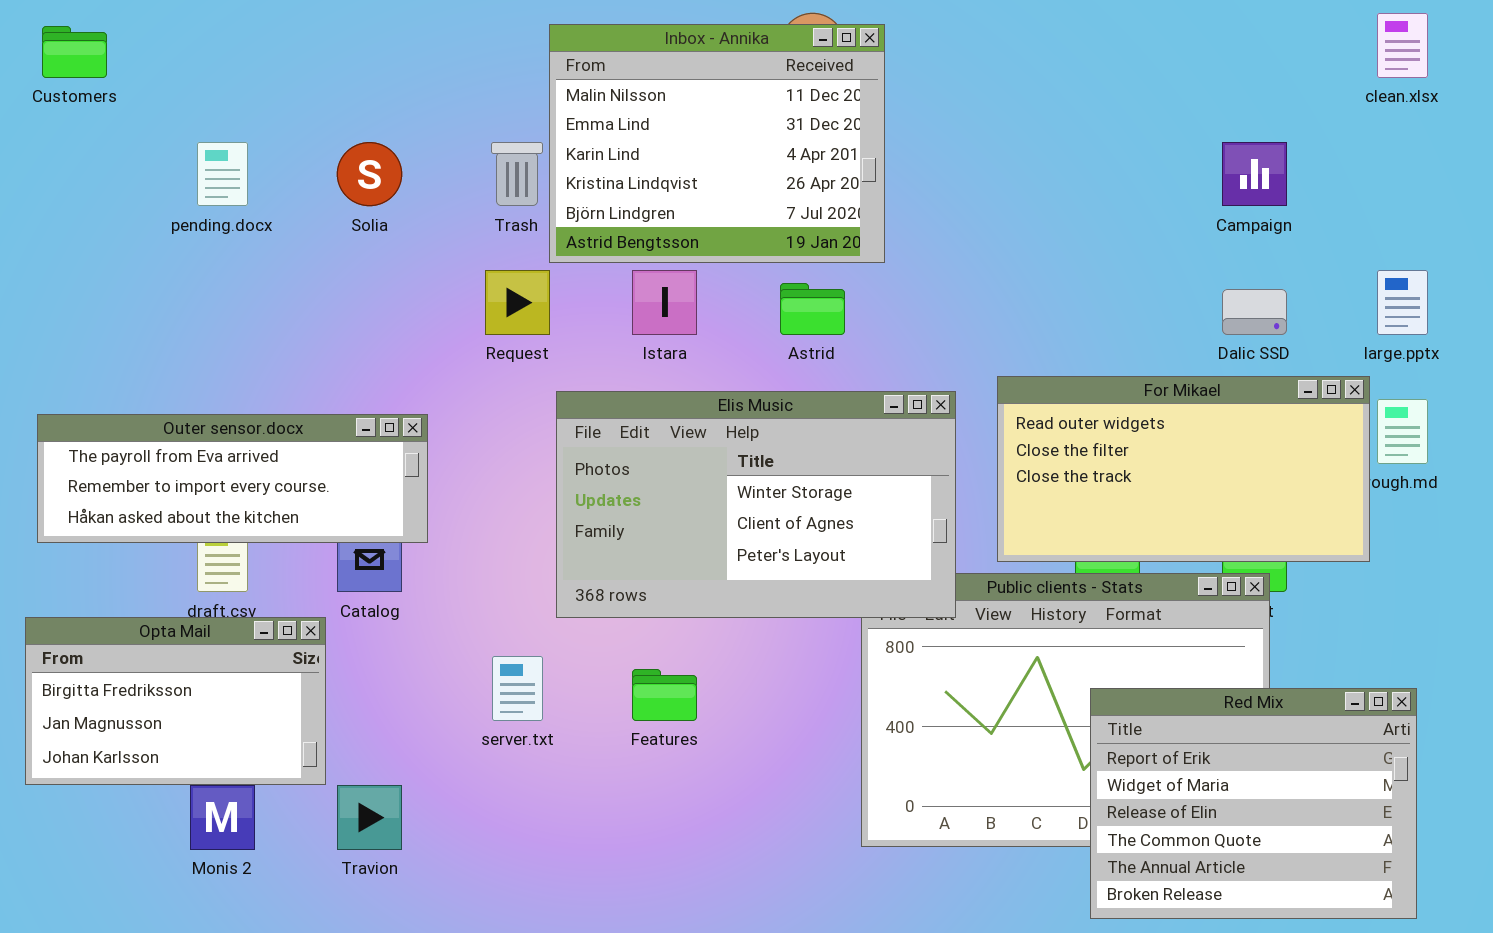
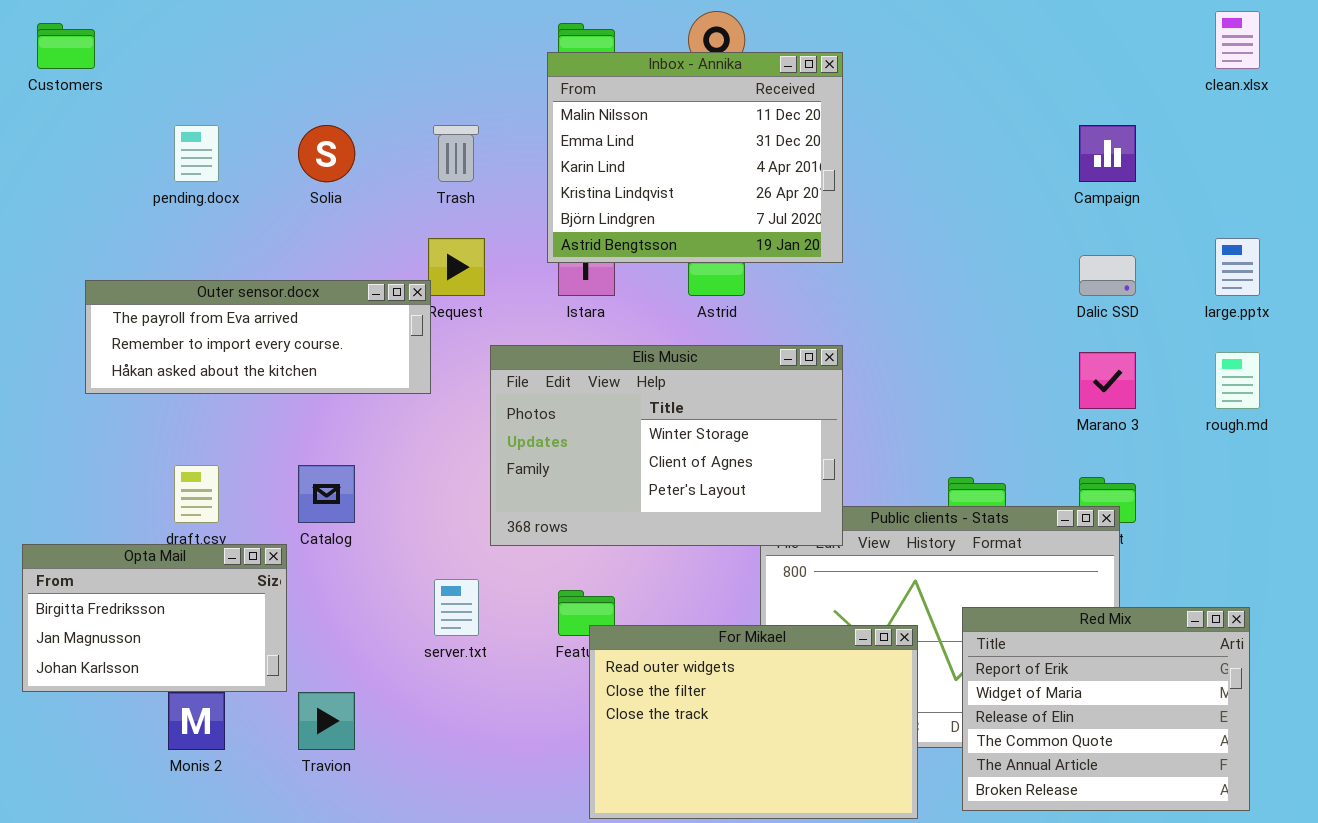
Inbox - Annika: [549,24,885,263] -> [547,52,843,263], moved
For Mikael: [997,376,1370,562] -> [589,625,918,819], moved, resized
Outer sensor.docx: [37,414,428,543] -> [85,280,431,394], moved

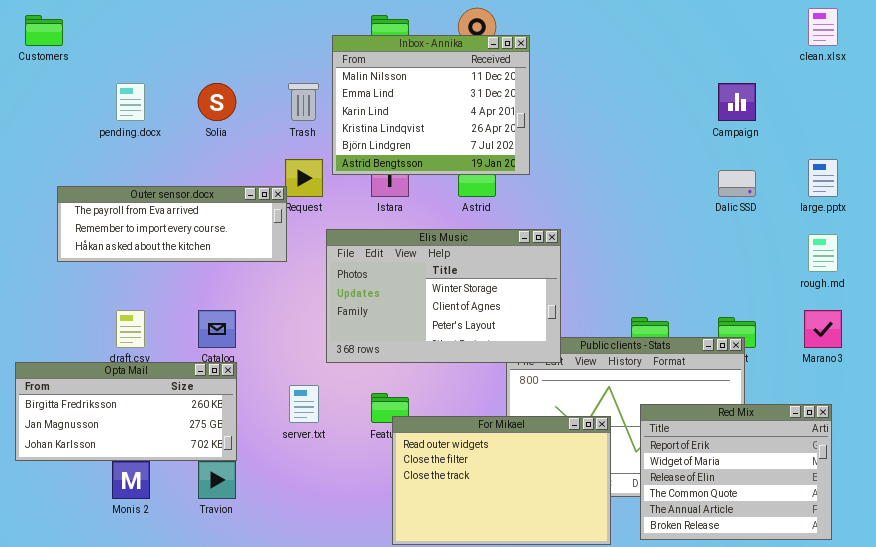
Inbox - Annika: [547,52,843,263] -> [332,35,530,175], moved
Marano 3: [1079,352,1136,409] -> [804,310,842,348], moved
Opta Mail: [22,544,287,692] -> [15,362,237,461], resized

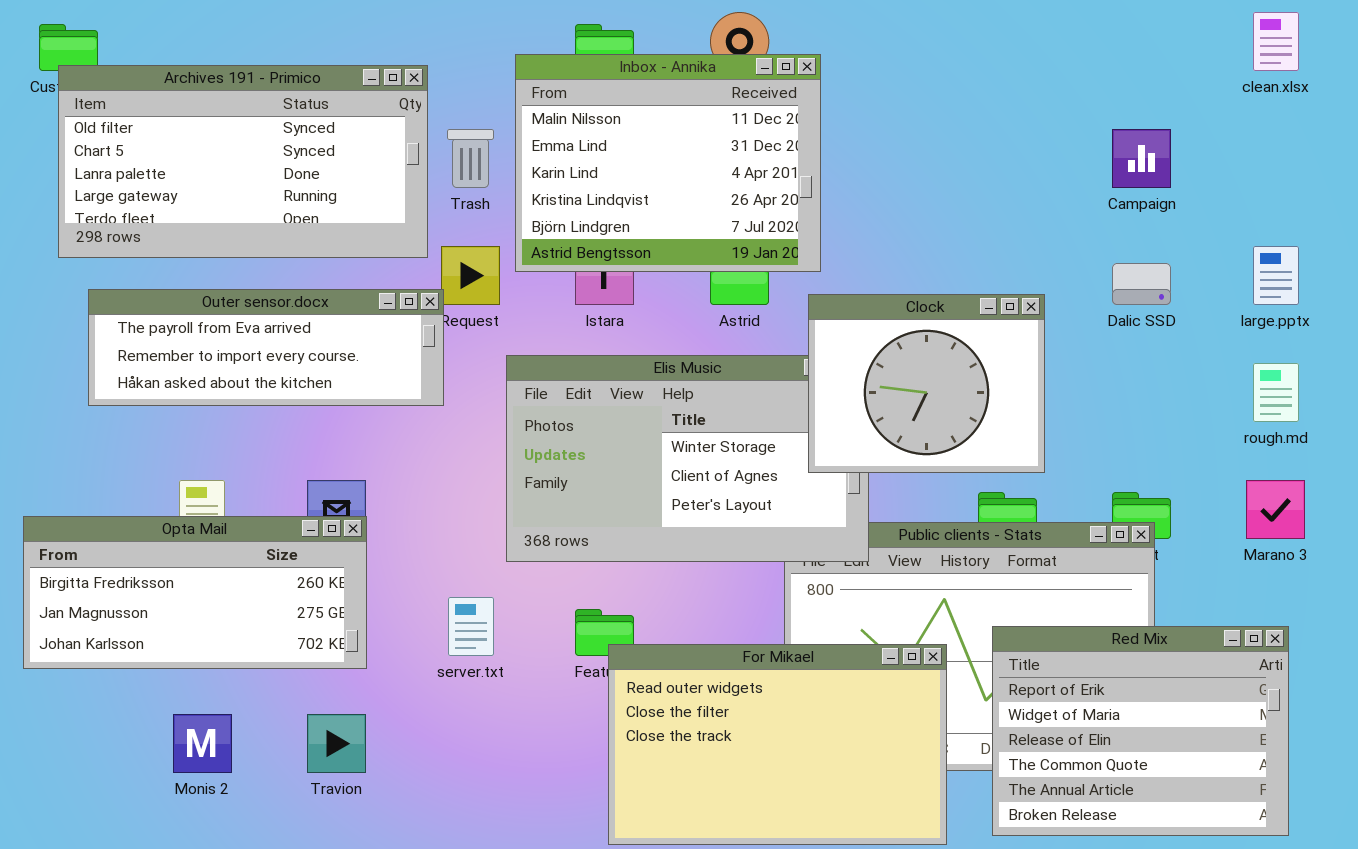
Archives 191 - Primico: none -> [58,65,428,258], opened
Clock: none -> [808,294,1045,473], opened
Opta Mail: [15,362,237,461] -> [23,516,367,669], moved

